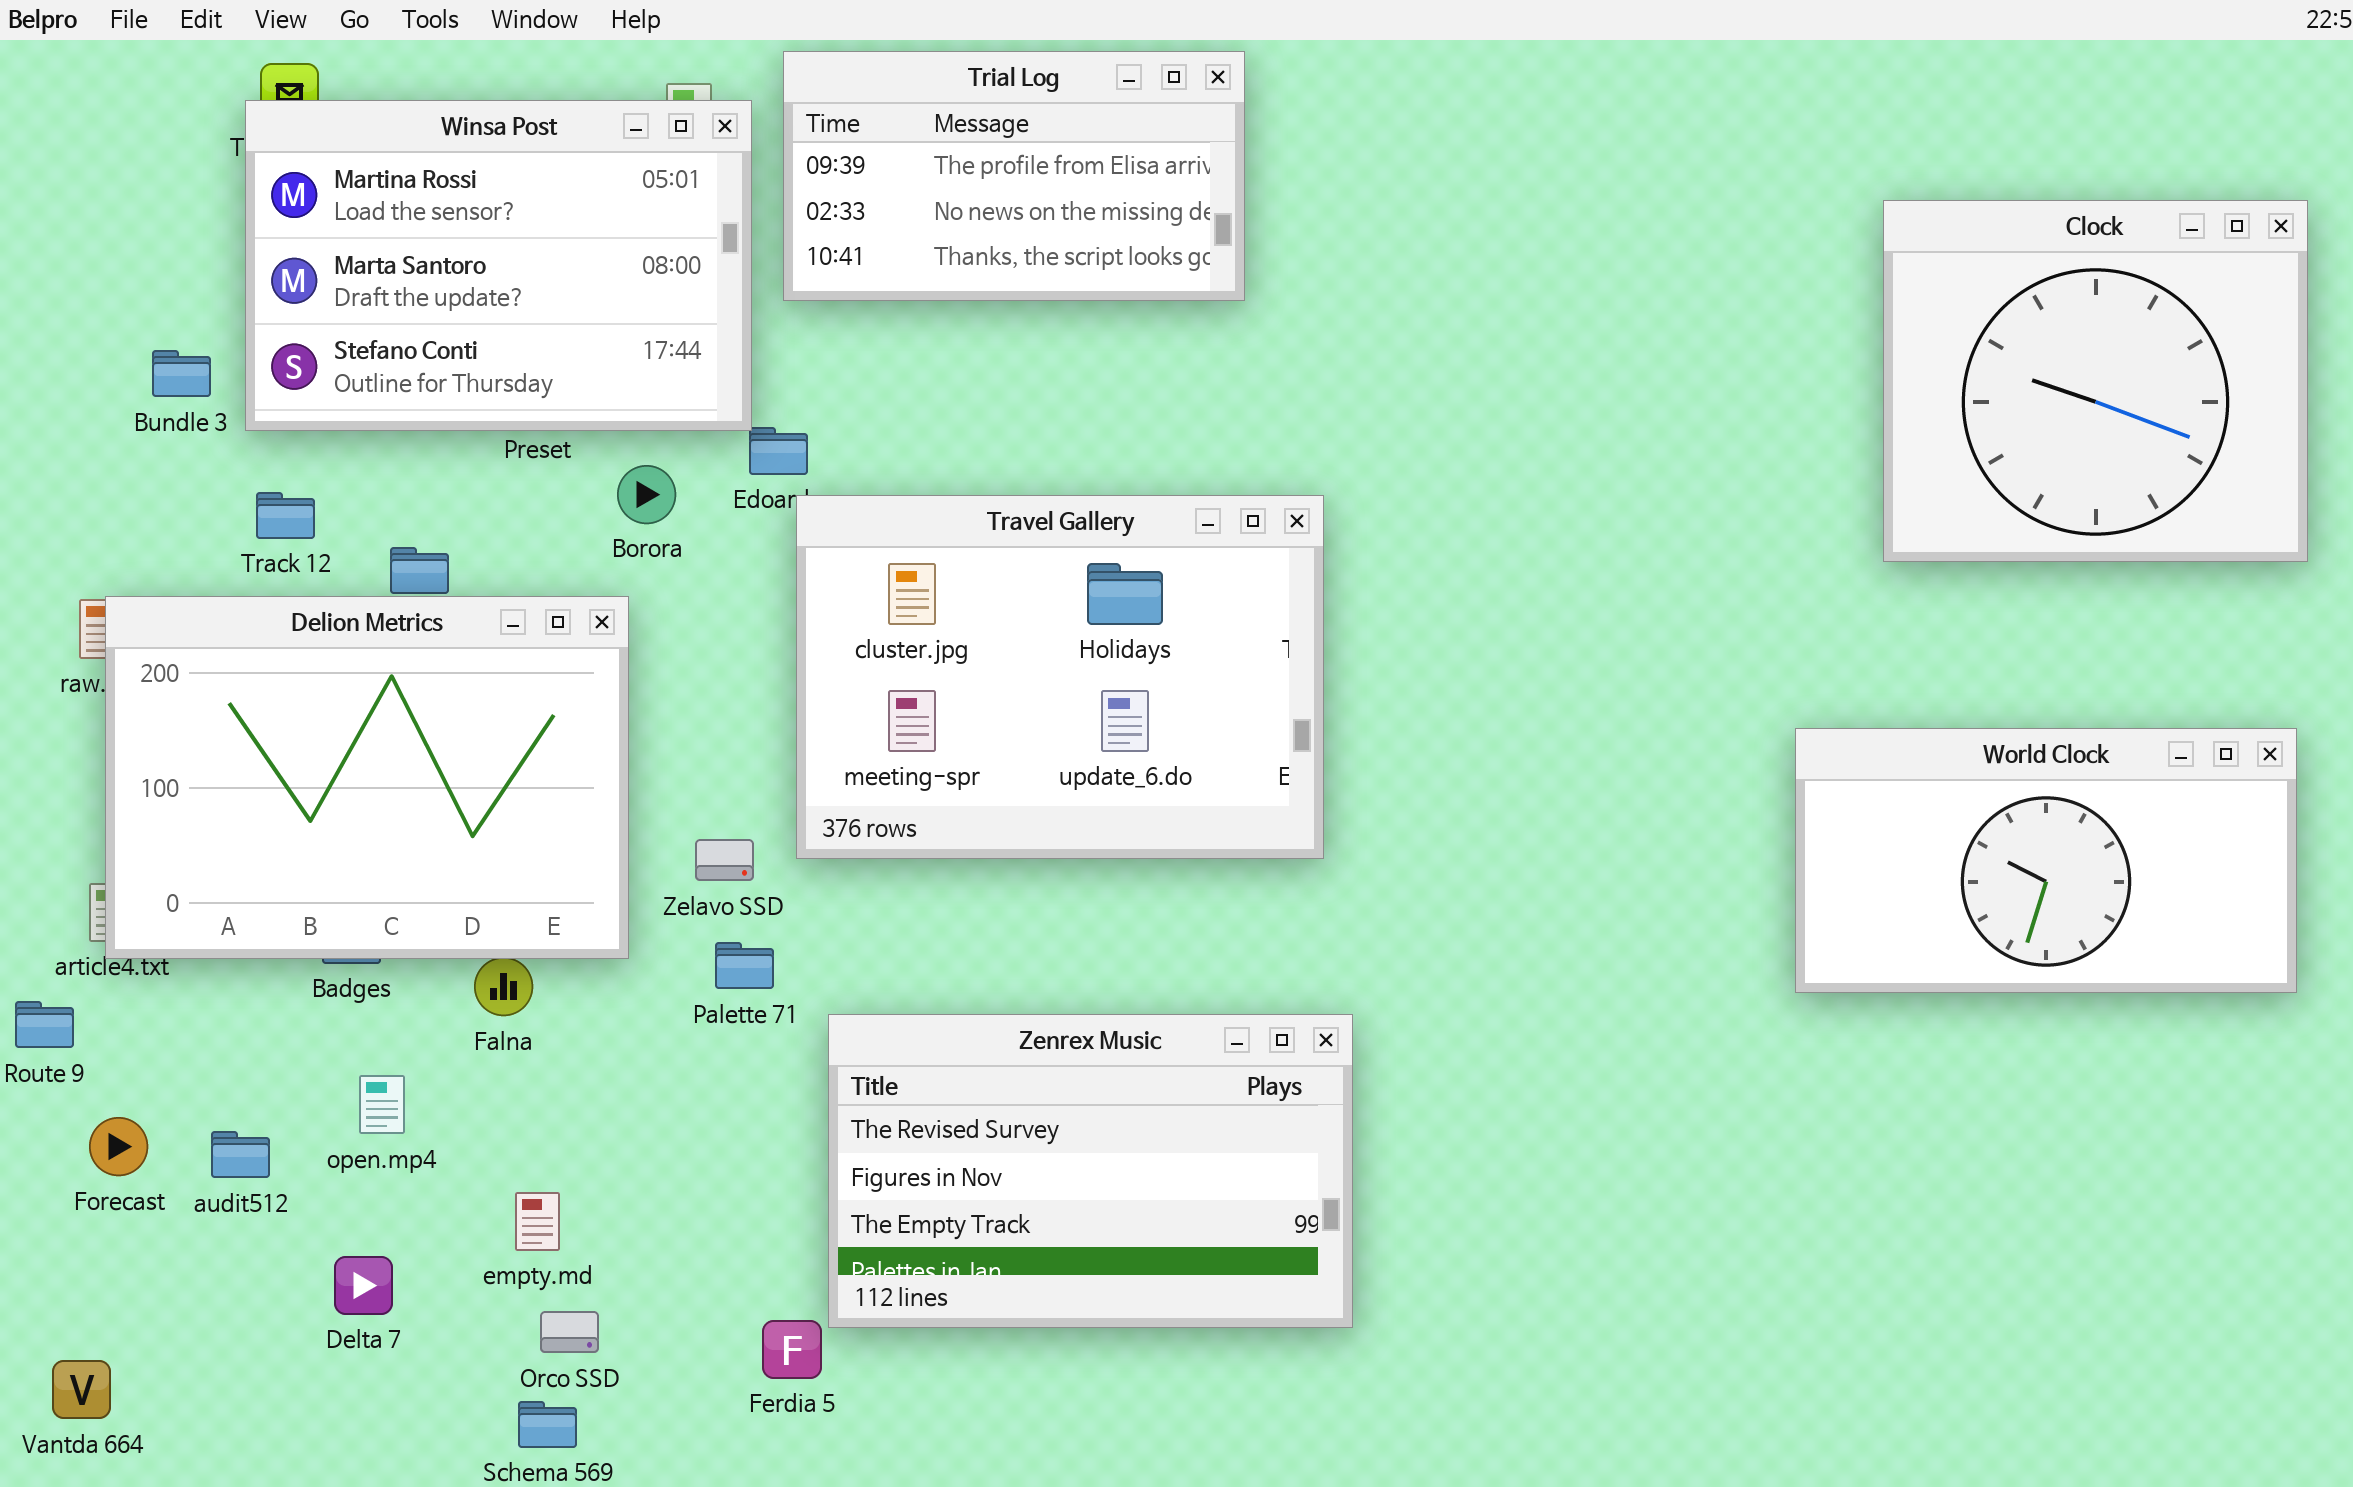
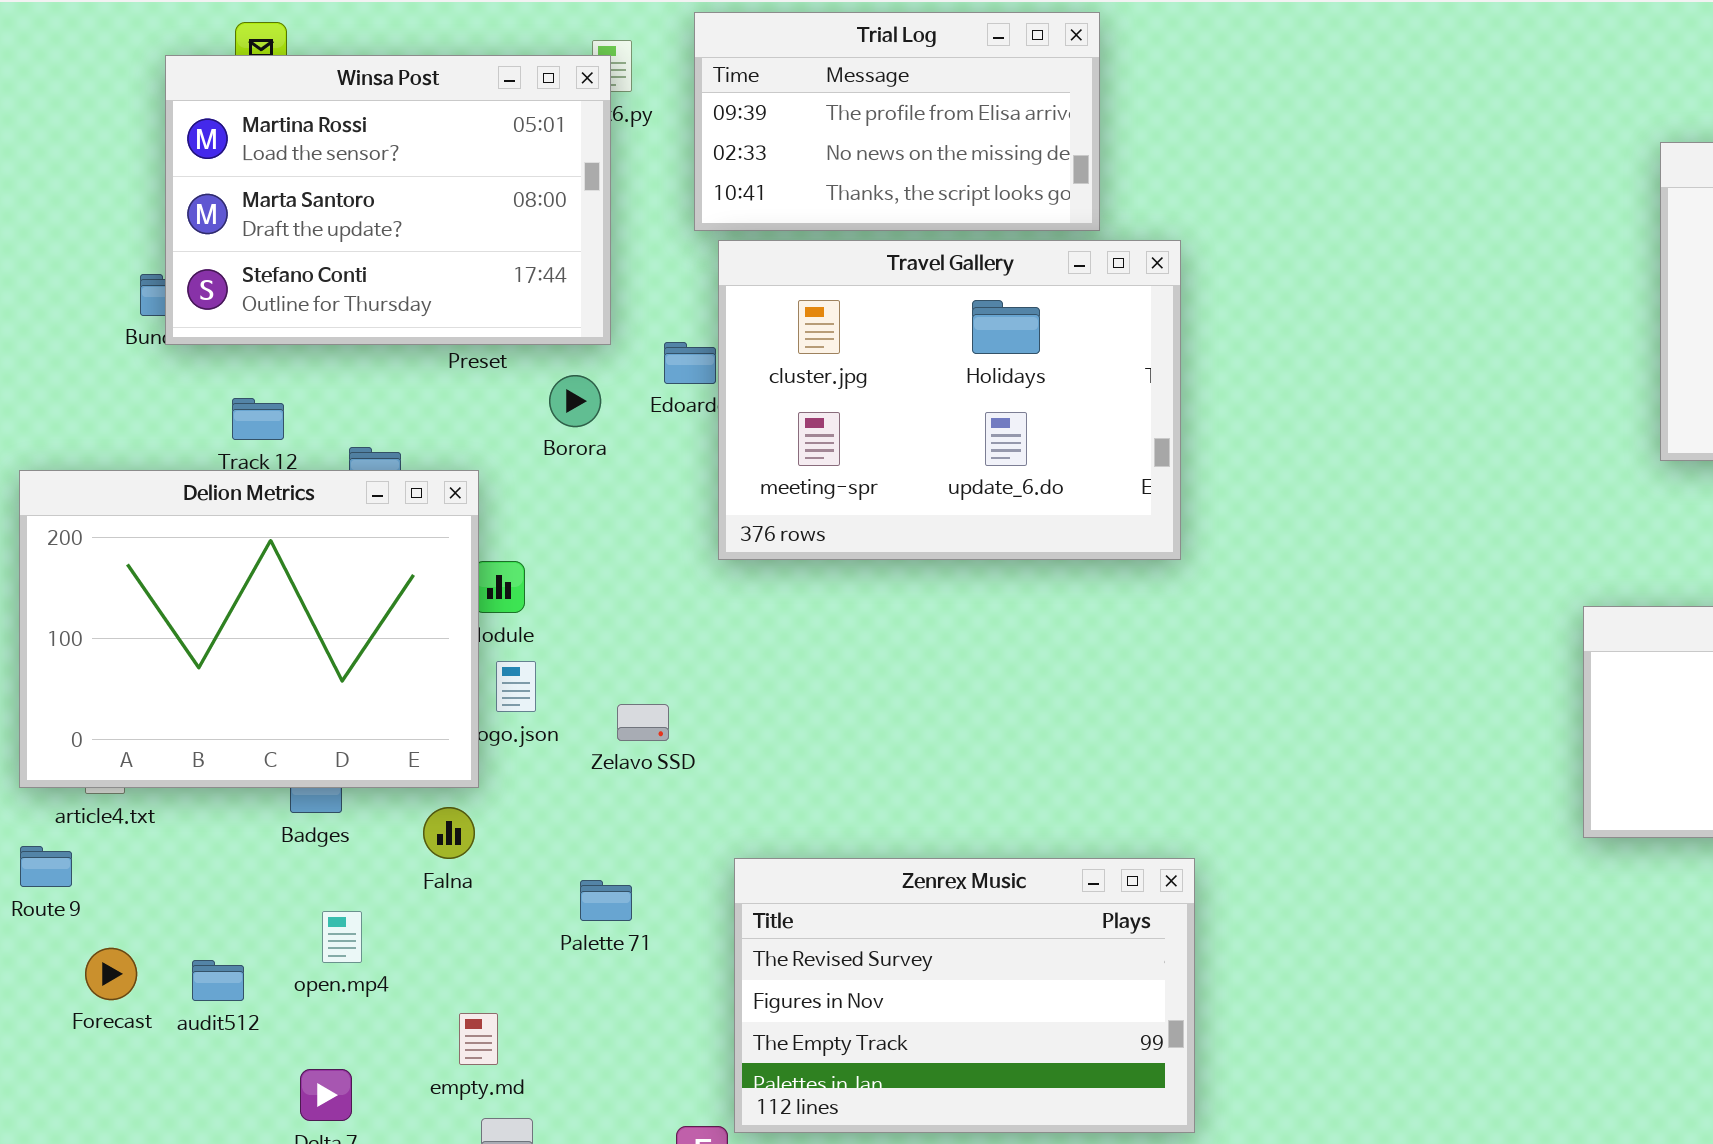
Winsa Post: [245,100,752,431] -> [165,55,611,345], moved
Travel Gallery: [796,495,1324,859] -> [718,240,1181,560], moved
Delion Metrics: [105,596,629,959] -> [19,470,479,788], moved
Palette 71: [715,942,774,989] -> [580,880,632,921], moved

